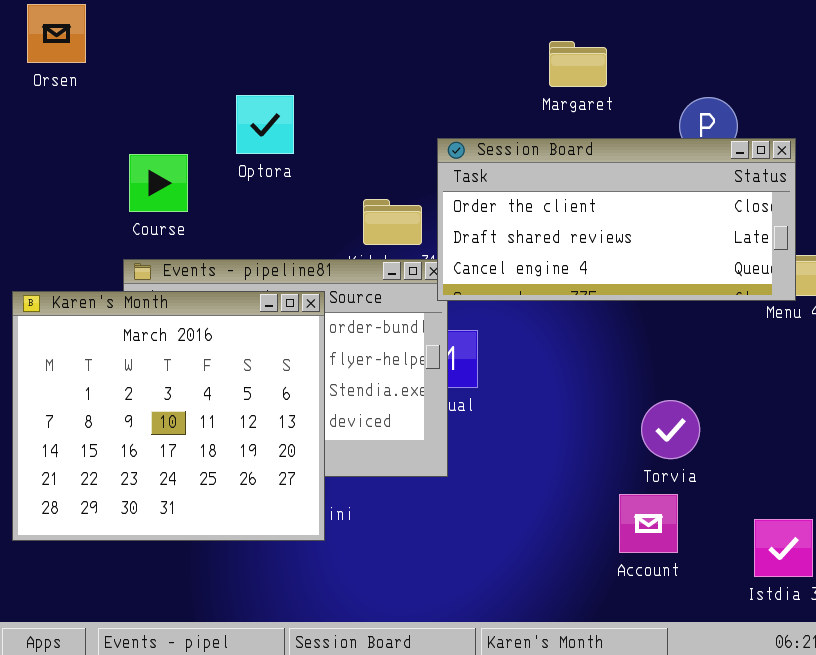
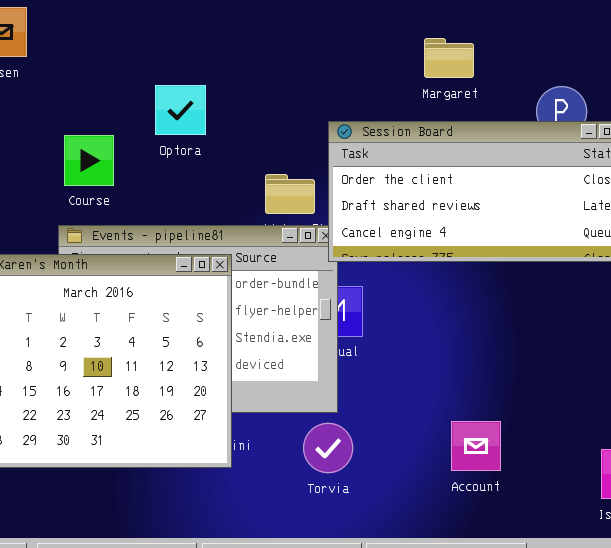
Torvia: [641,400,700,459] -> [303,423,353,473], moved
Account: [619,494,678,553] -> [451,421,501,471], moved

